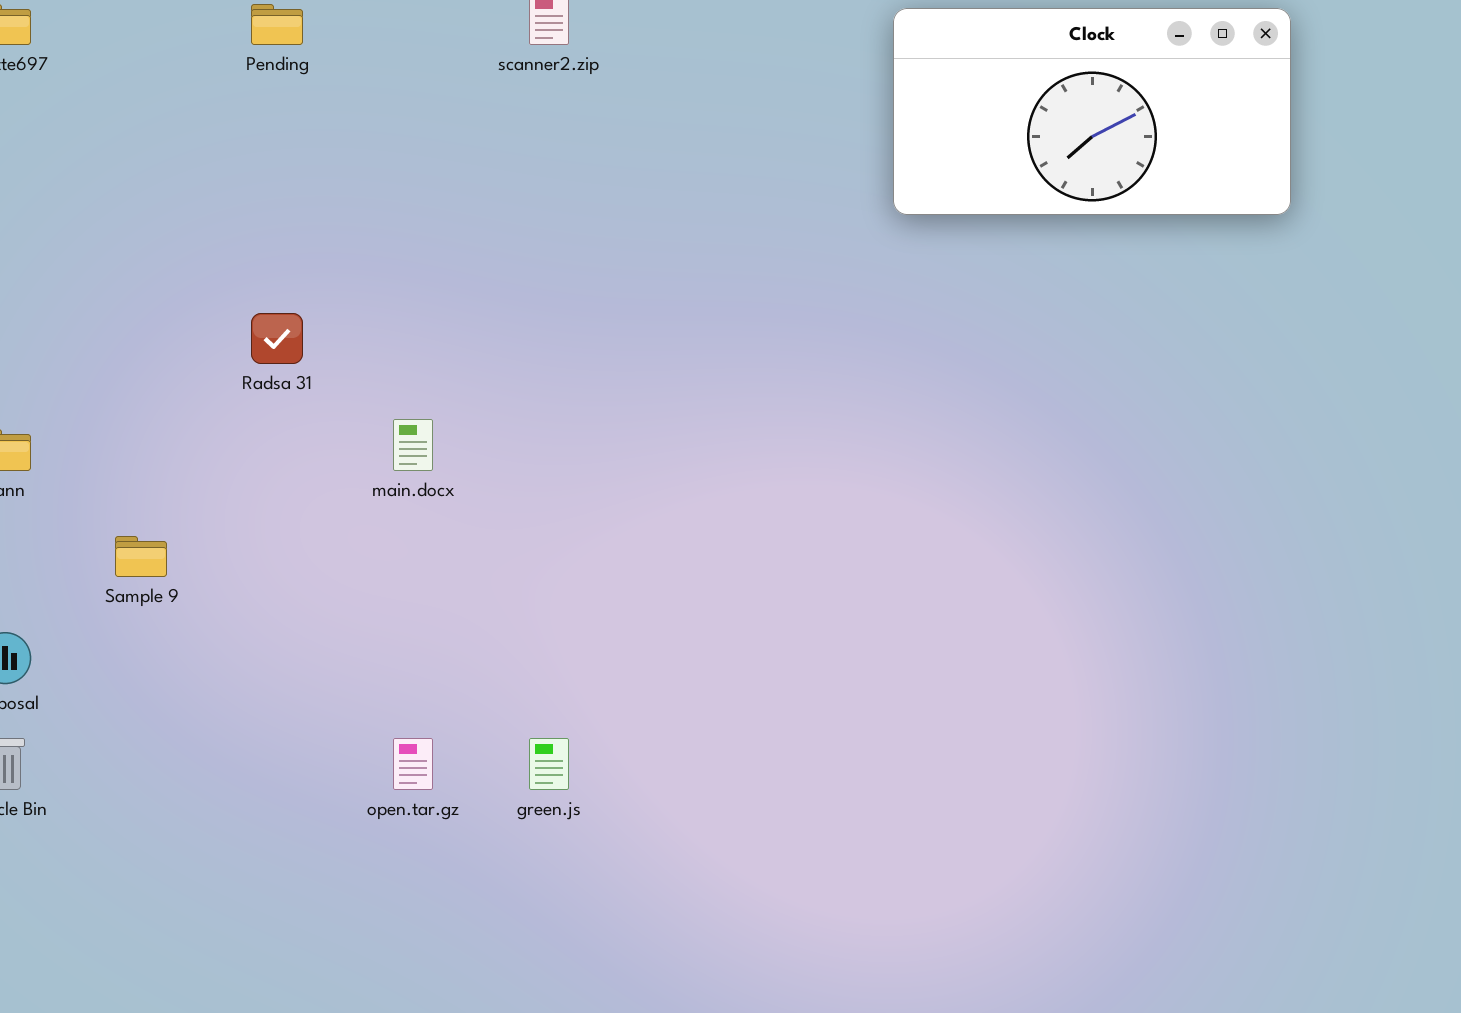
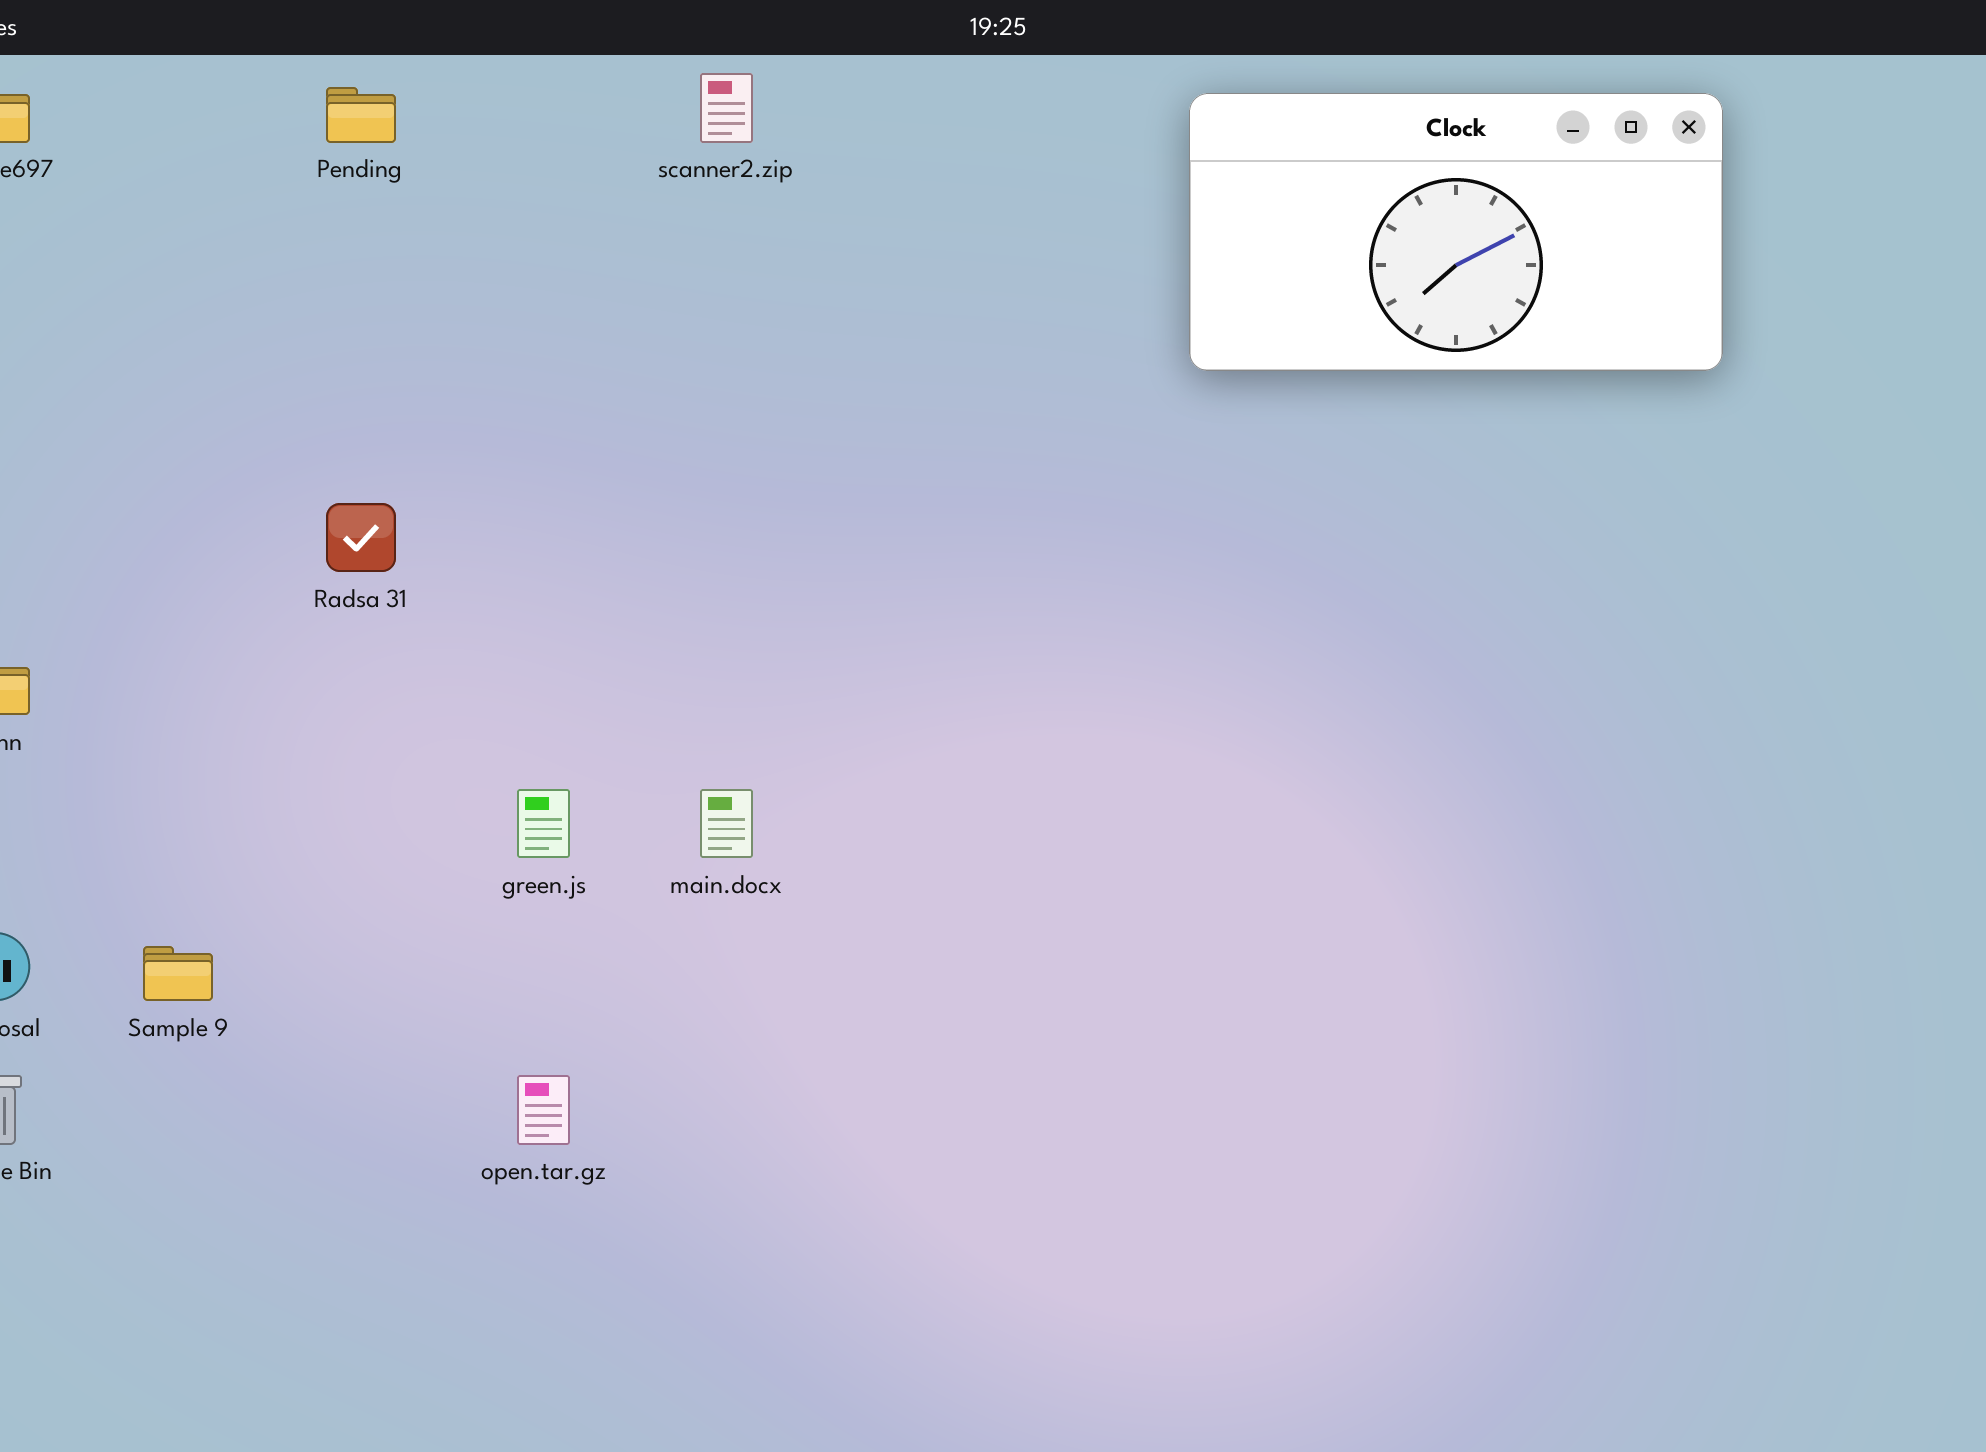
main.docx: [393,419,433,471] -> [700,789,753,858], moved
Sample 9: [115,536,167,577] -> [143,946,213,1001], moved
green.js: [529,738,569,790] -> [517,789,570,858], moved

